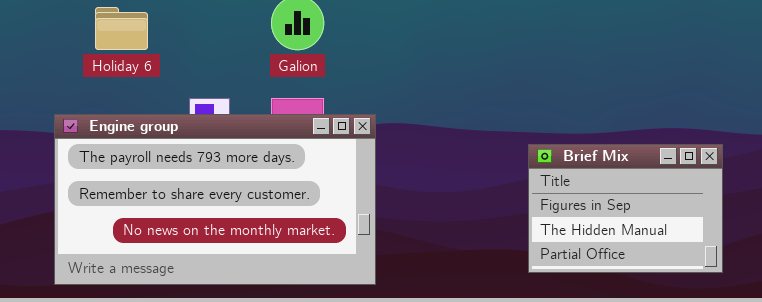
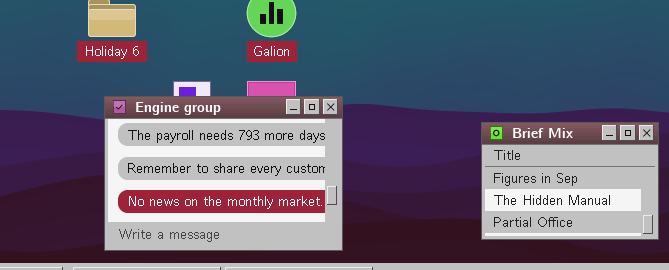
Engine group: [54,114,376,285] -> [104,96,343,251], resized

